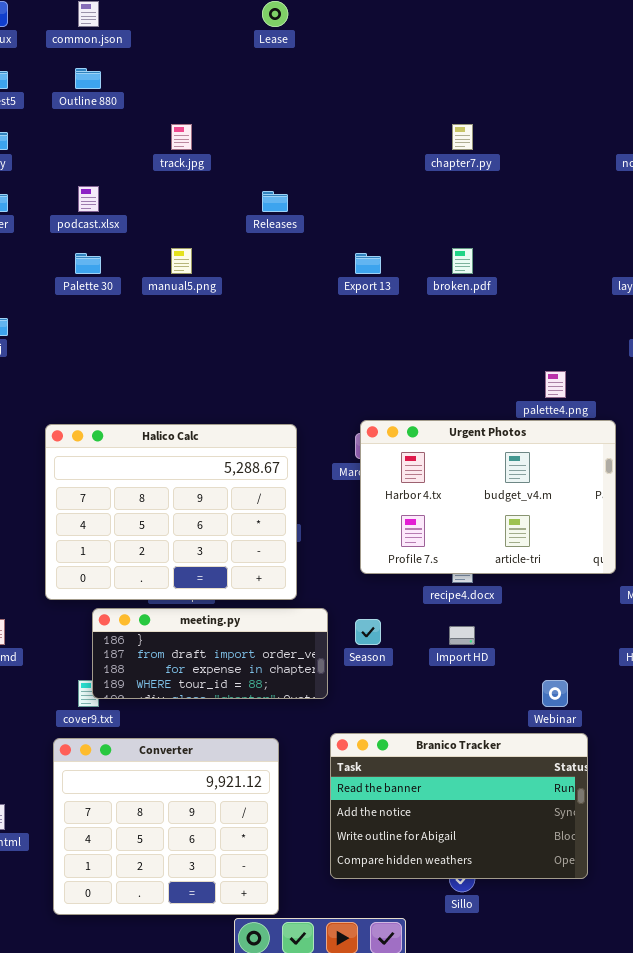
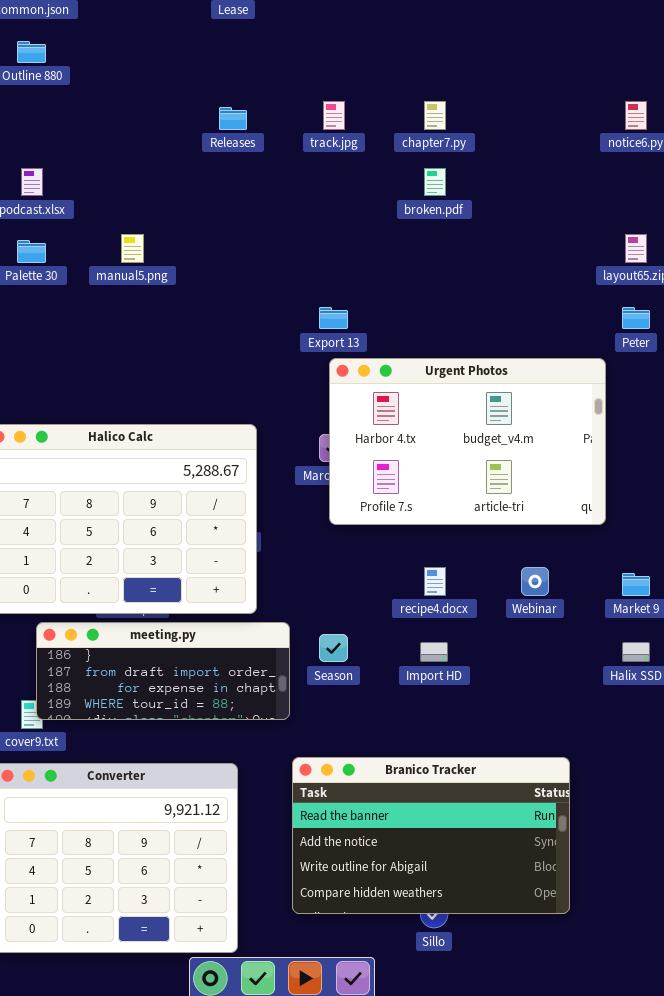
track.jpg: [171,124,192,150] -> [323,101,345,130], moved
Releases: [262,191,288,212] -> [219,107,247,130], moved
broken.pdf: [452,248,473,274] -> [424,168,446,196], moved
Export 13: [355,253,381,274] -> [319,307,348,329], moved
Urgent Photos: [360,420,616,574] -> [329,358,606,525], moved
Webinar: [542,680,568,707] -> [521,567,549,596], moved

